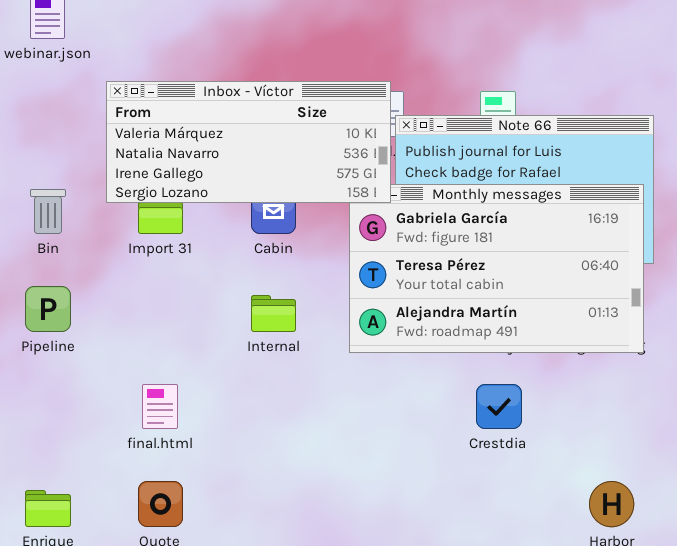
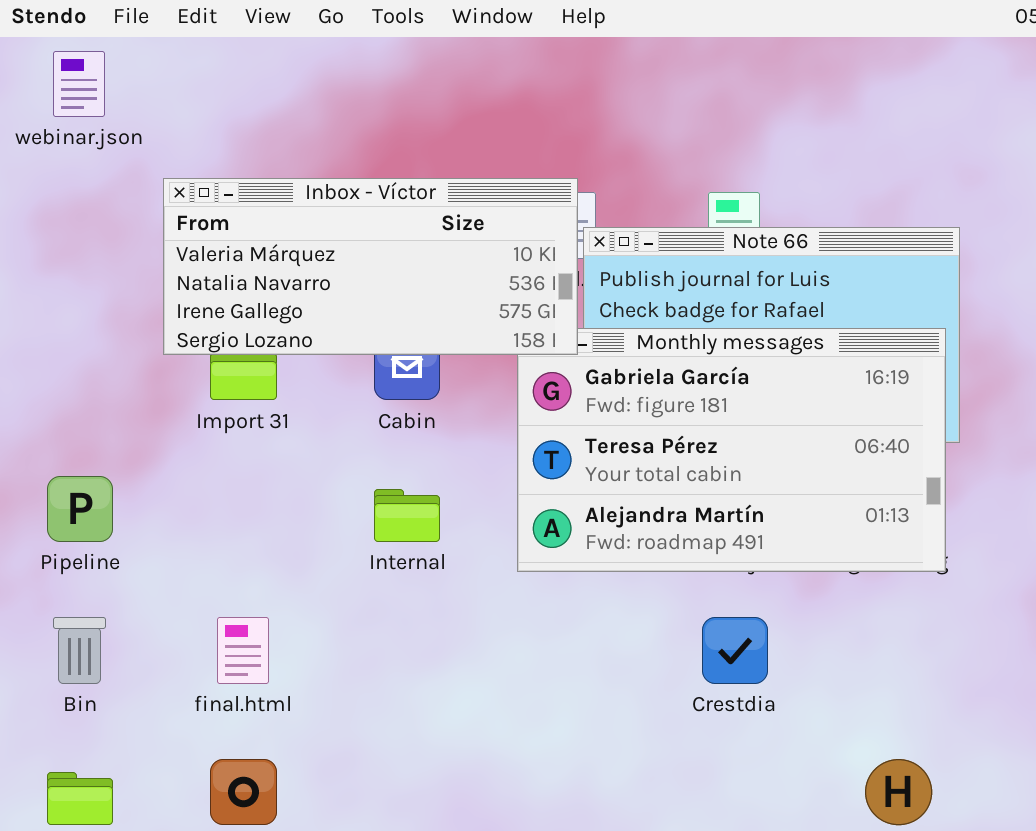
Bin: [30,189,66,234] -> [53,617,106,684], moved

